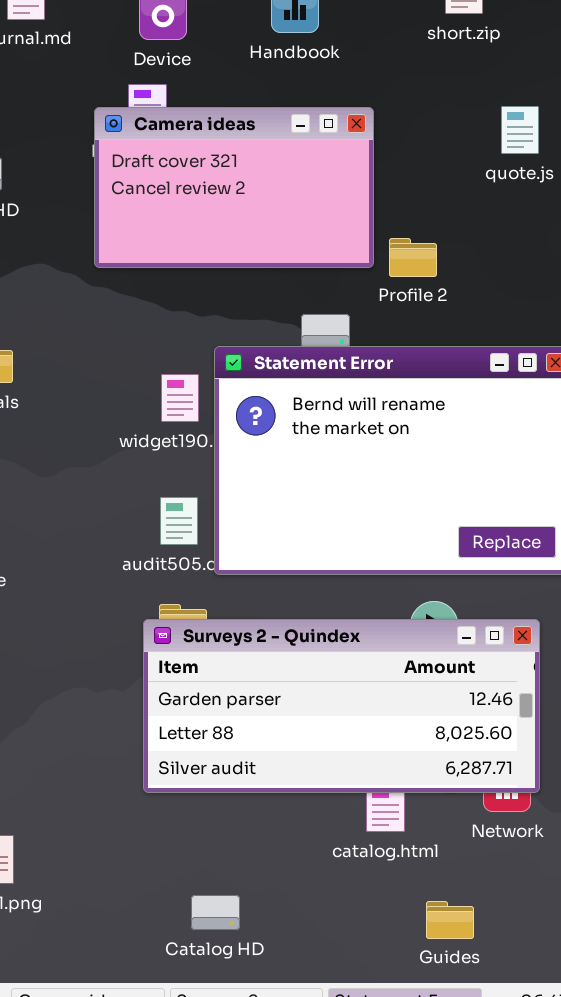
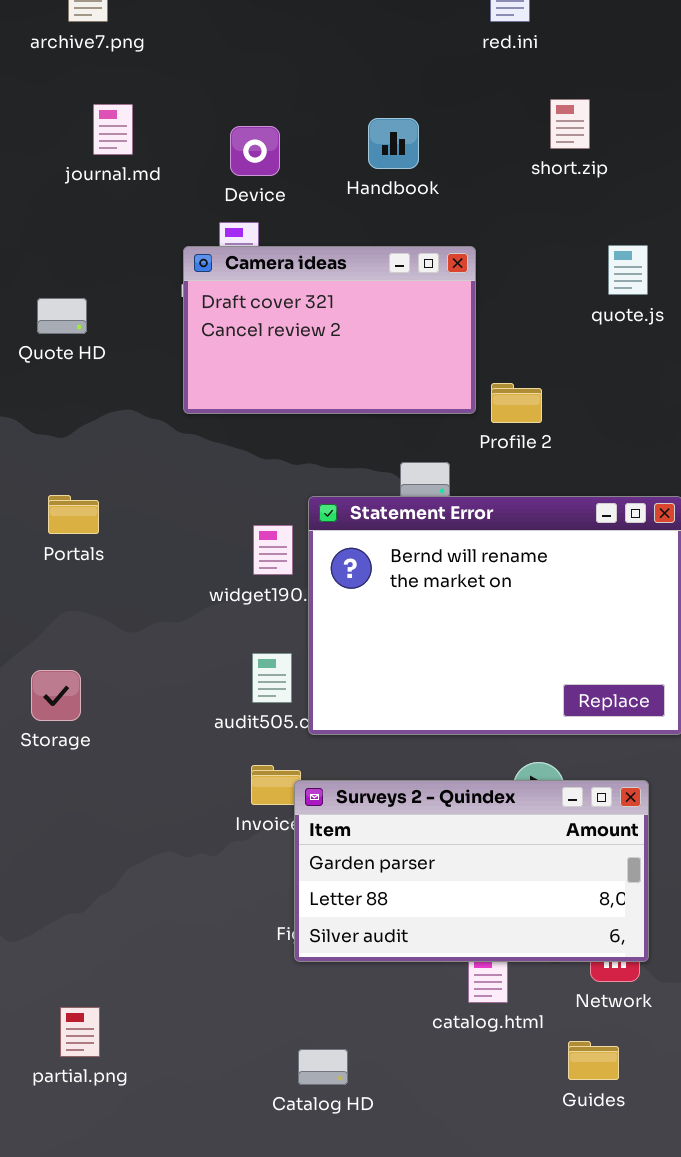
Surveys 2 - Quindex: [143,619,540,793] -> [294,780,649,962], resized
Catalog HD: [191,895,240,930] -> [298,1049,348,1085], moved
Guides: [426,901,474,939] -> [568,1041,619,1080], moved

